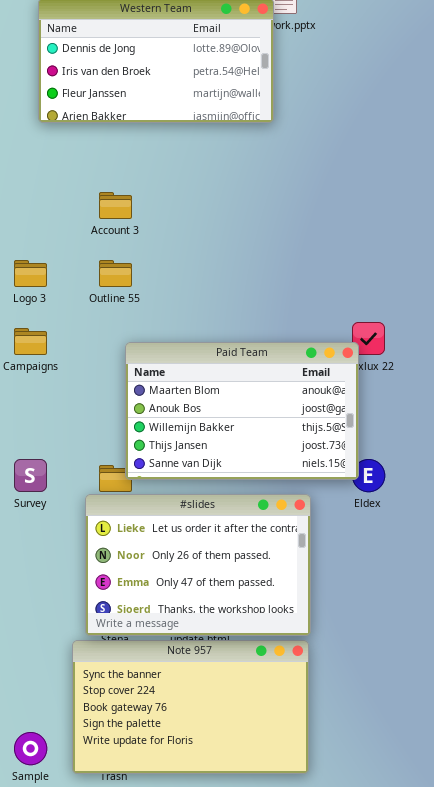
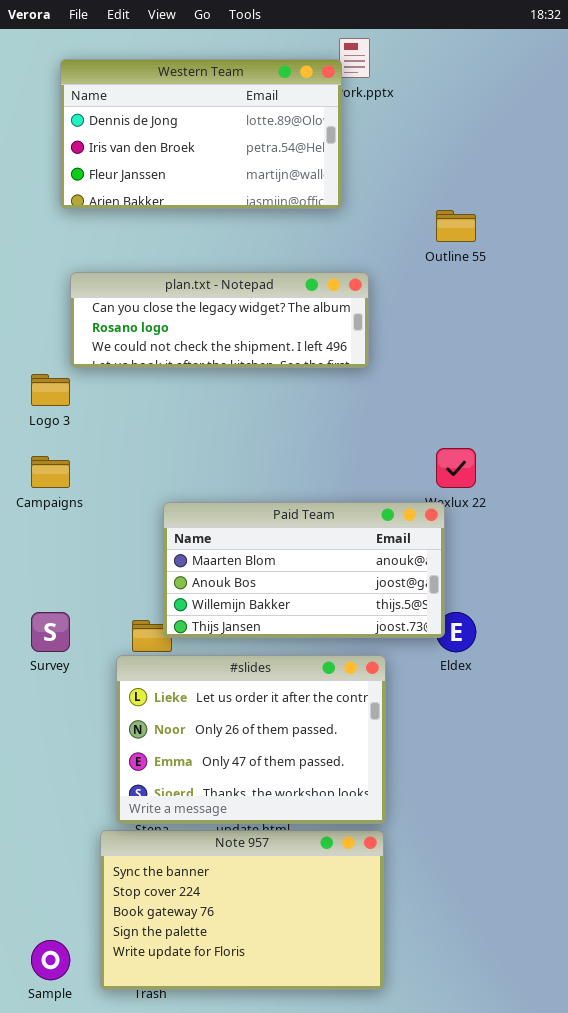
plan.txt - Notepad: none -> [70,272,369,368], opened
Outline 55: [99,260,132,287] -> [436,210,476,242], moved
Paid Team: [125,342,359,480] -> [163,502,445,638], resized

